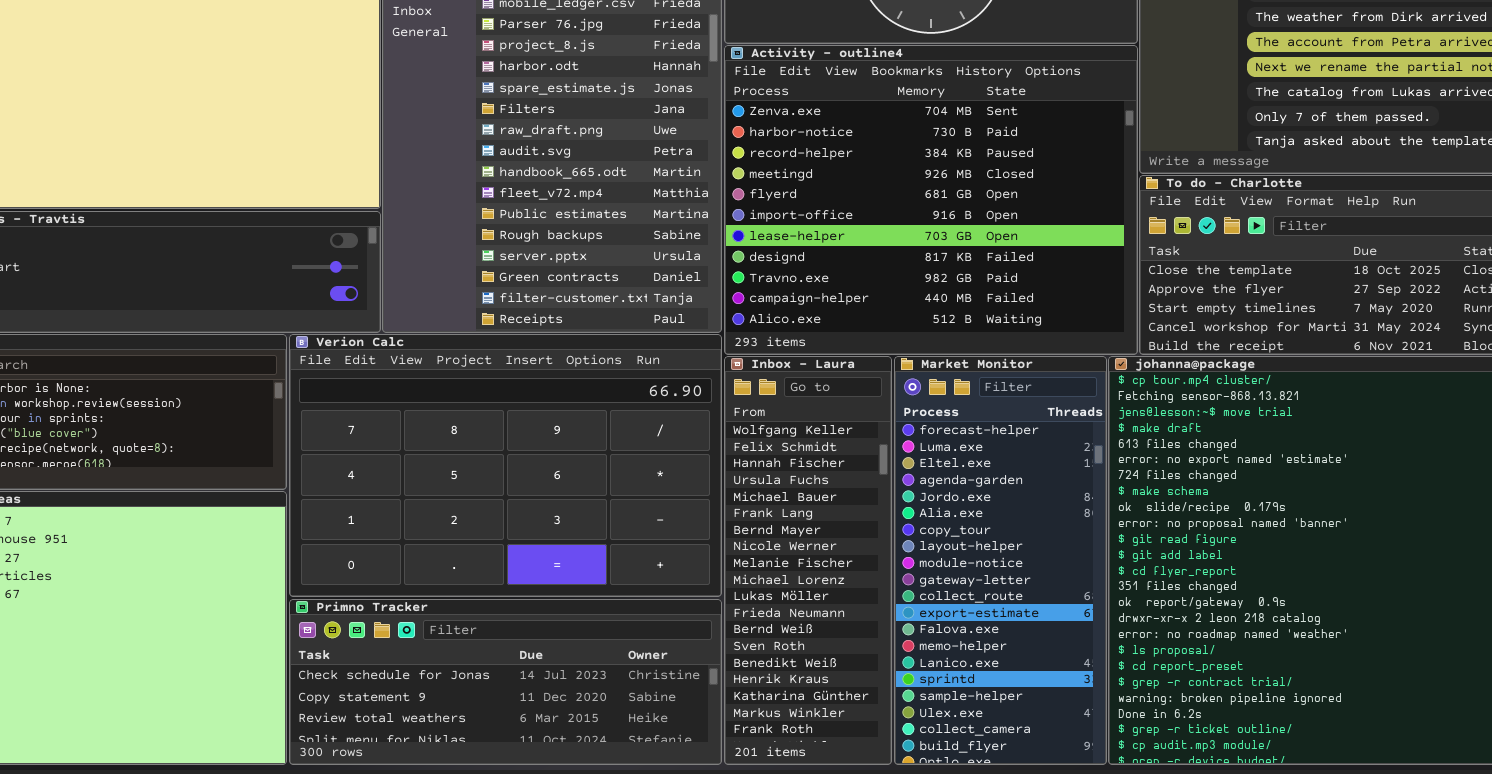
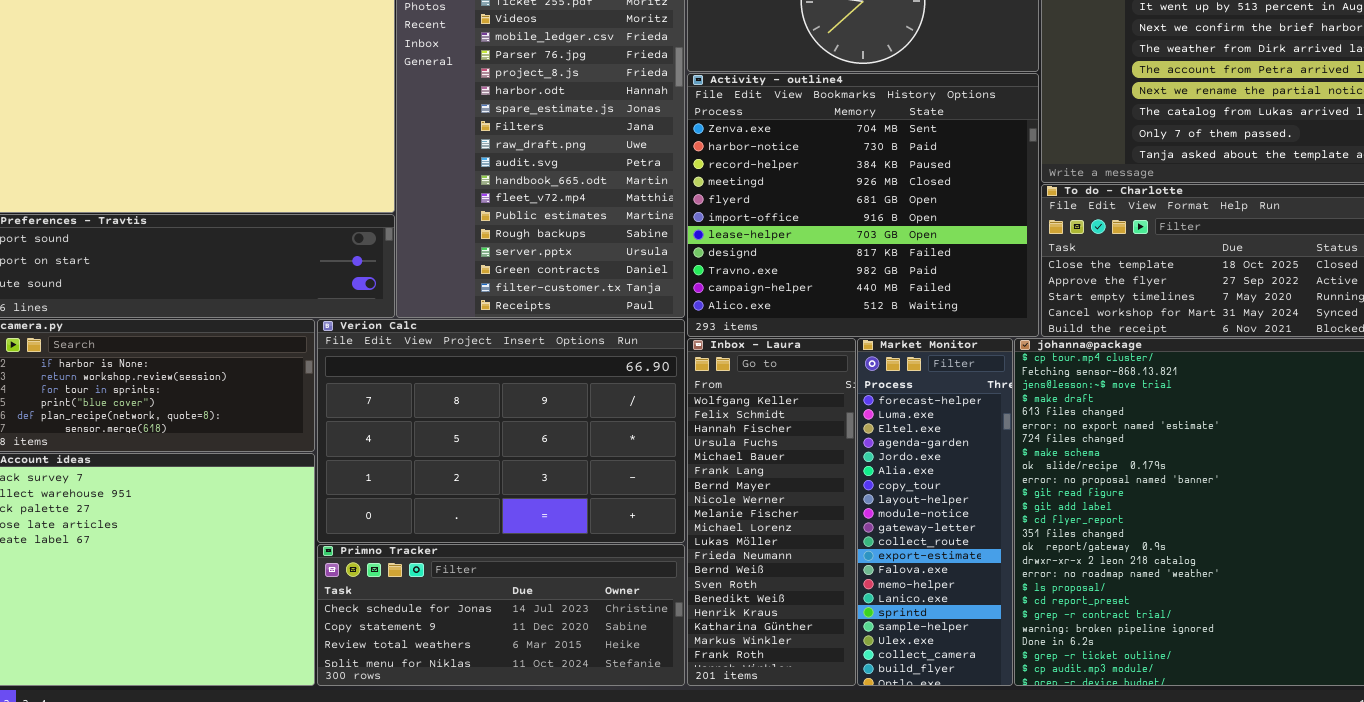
Inbox - Laura: [724,356,892,765] -> [687,338,856,686], resized
Market Monitor: [894,356,1107,765] -> [857,338,1013,686], resized

